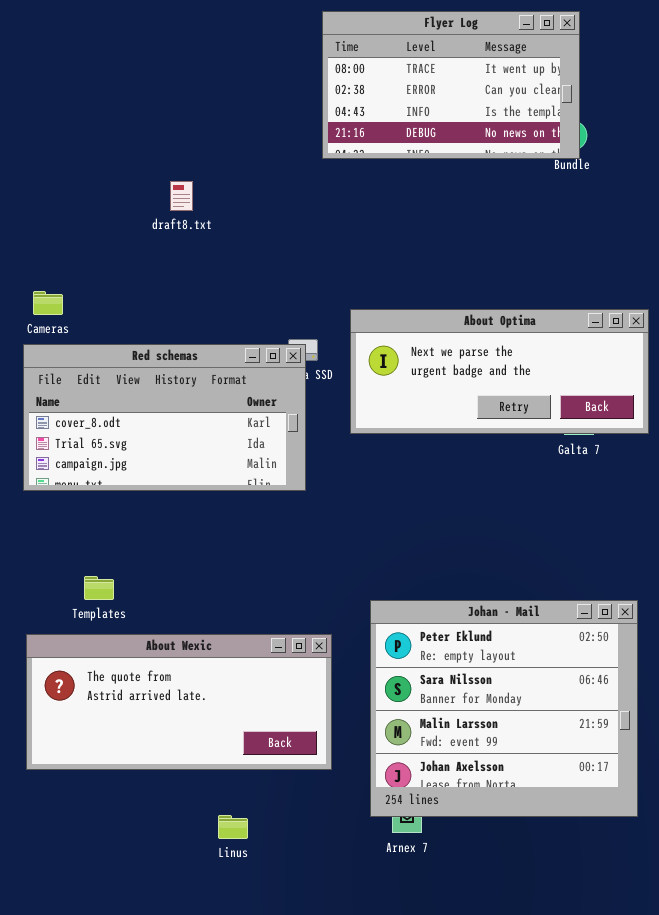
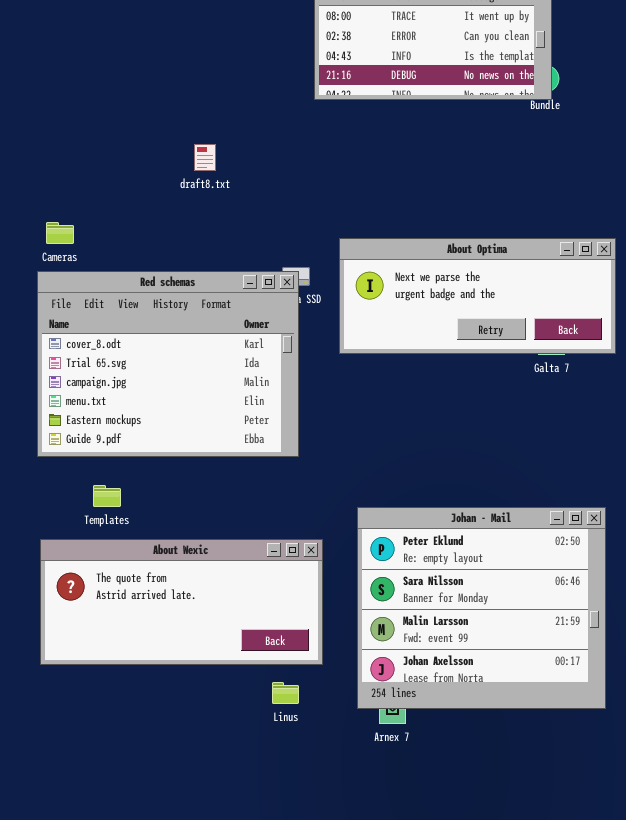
draft8.txt: [170,181,193,211] -> [194,144,216,171], moved
Red schemas: [23,344,306,491] -> [37,271,299,457], resized
Linus: [218,815,248,839] -> [272,682,299,704], moved

